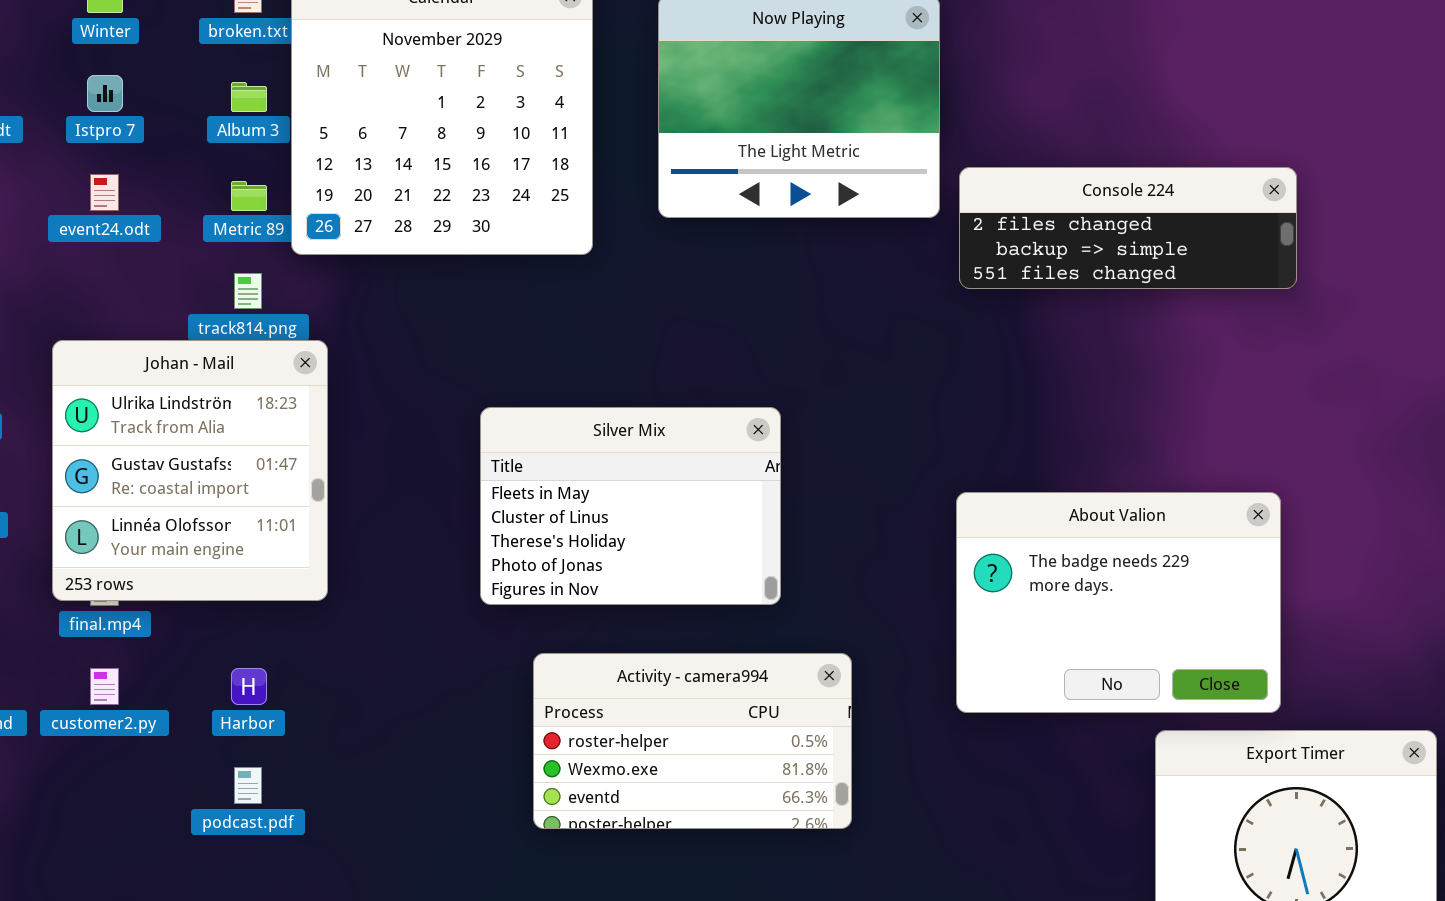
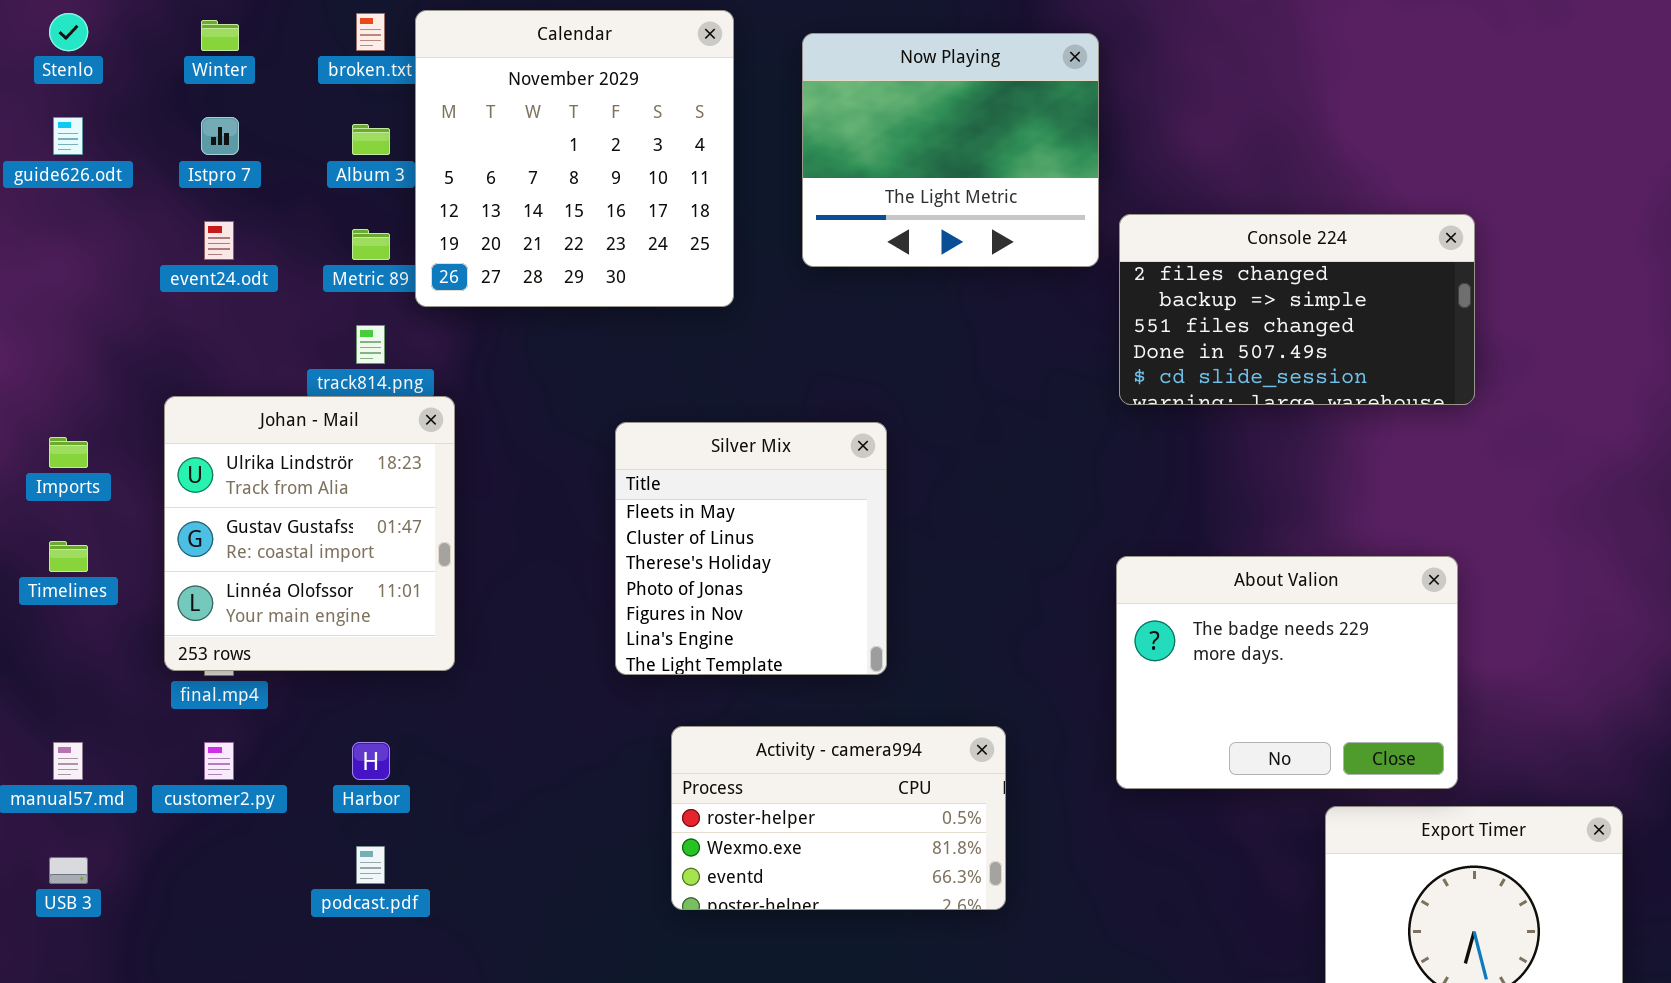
Console 224: [959,167,1297,289] -> [1119,214,1475,405], resized
Silver Mix: [480,407,781,605] -> [615,422,887,675], resized

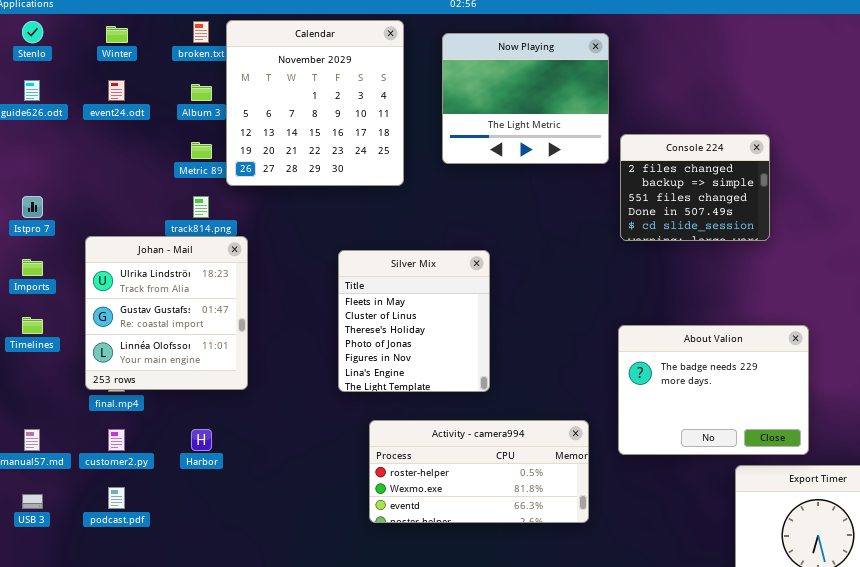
Istpro 7: [201,117,239,155] -> [22,196,43,218], moved
Console 224: [1119,214,1475,405] -> [620,134,770,241], resized
event24.odt: [204,221,234,260] -> [108,80,125,101], moved
Activity - camera994: [671,726,1006,910] -> [369,420,589,523], resized
podcast.pdf: [356,846,385,884] -> [108,487,125,509], moved

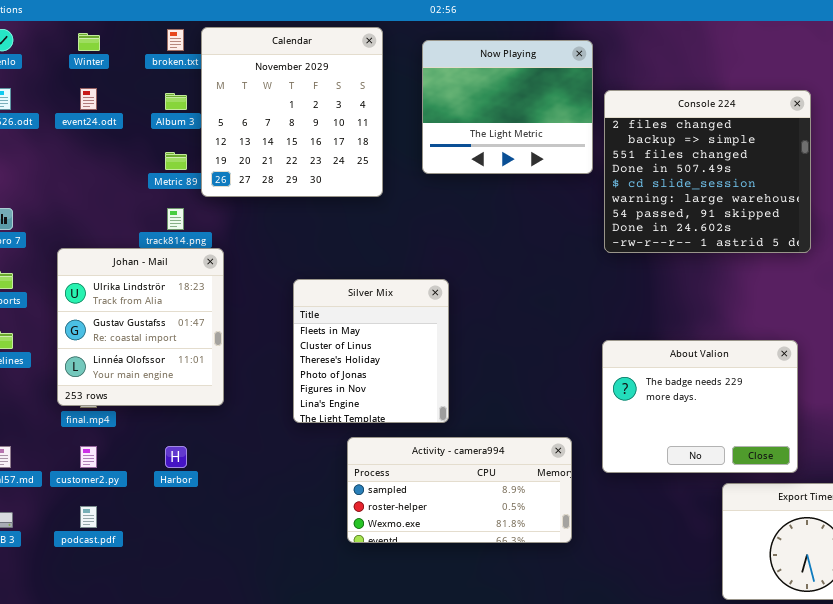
Console 224: [620,134,770,241] -> [604,90,811,253], resized
Silver Mix: [338,250,490,392] -> [293,279,449,423], moved
Activity - camera994: [369,420,589,523] -> [347,437,572,543], scrolled up 1 row

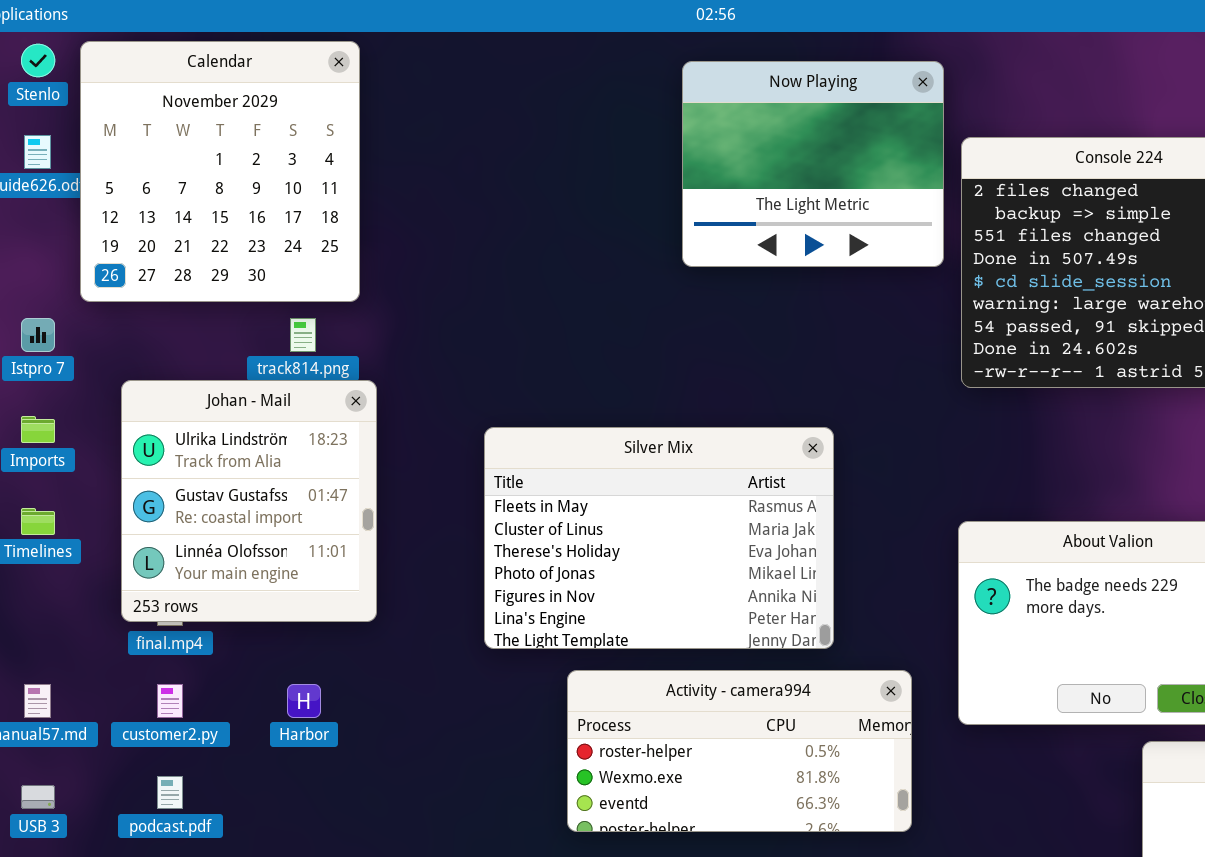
Calendar: [201,27,383,197] -> [80,41,360,302], moved
Silver Mix: [293,279,449,423] -> [484,427,834,649], resized
Activity - camera994: [347,437,572,543] -> [567,670,912,832], scrolled down 1 row

